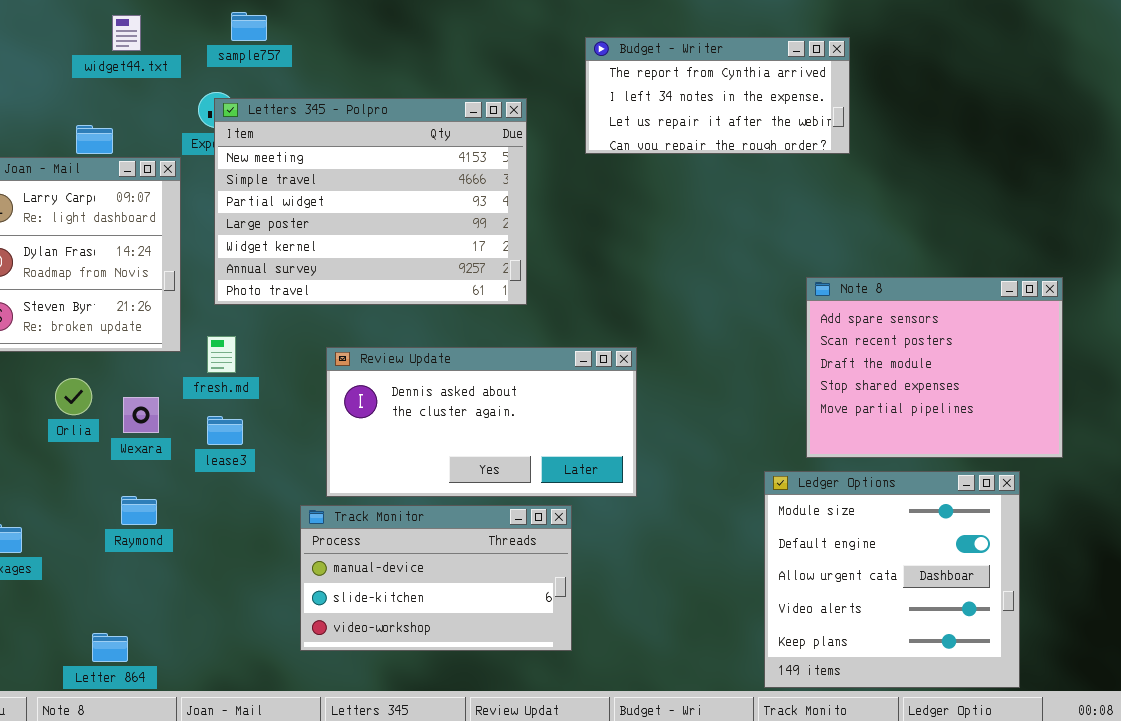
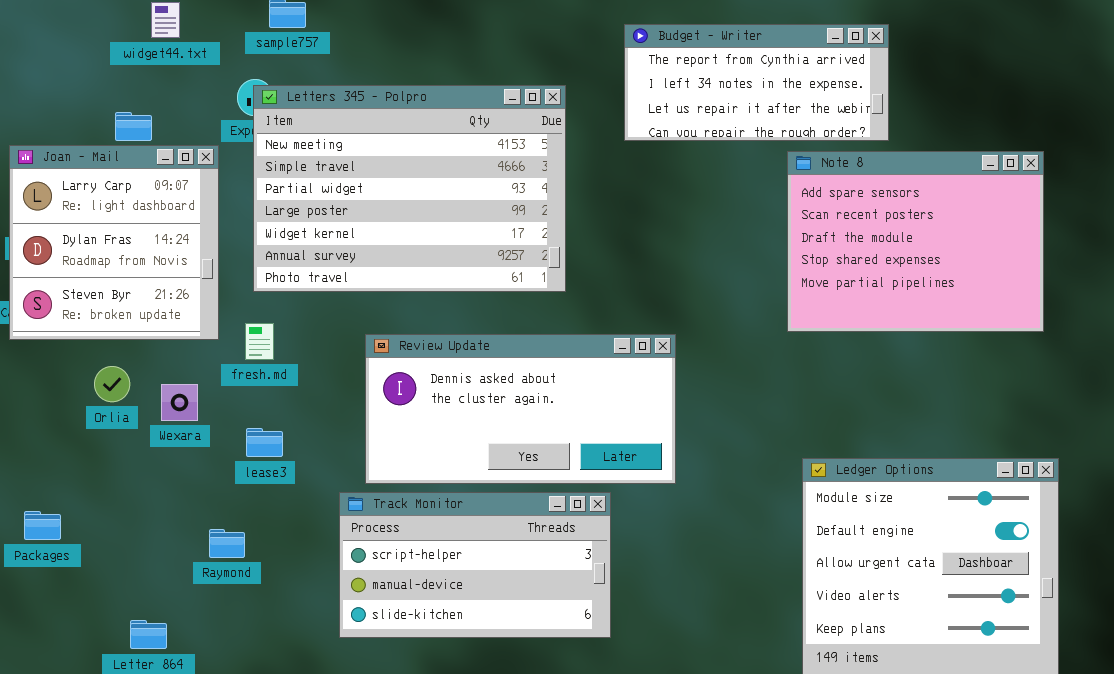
Note 8: [806,277,1063,458] -> [787,151,1044,332], moved
lease3: [207,416,243,445] -> [246,428,283,457], moved
Raymond: [121,496,157,525] -> [209,529,245,558], moved
Track Monitor: [300,505,572,651] -> [339,492,611,638], scrolled up 1 row

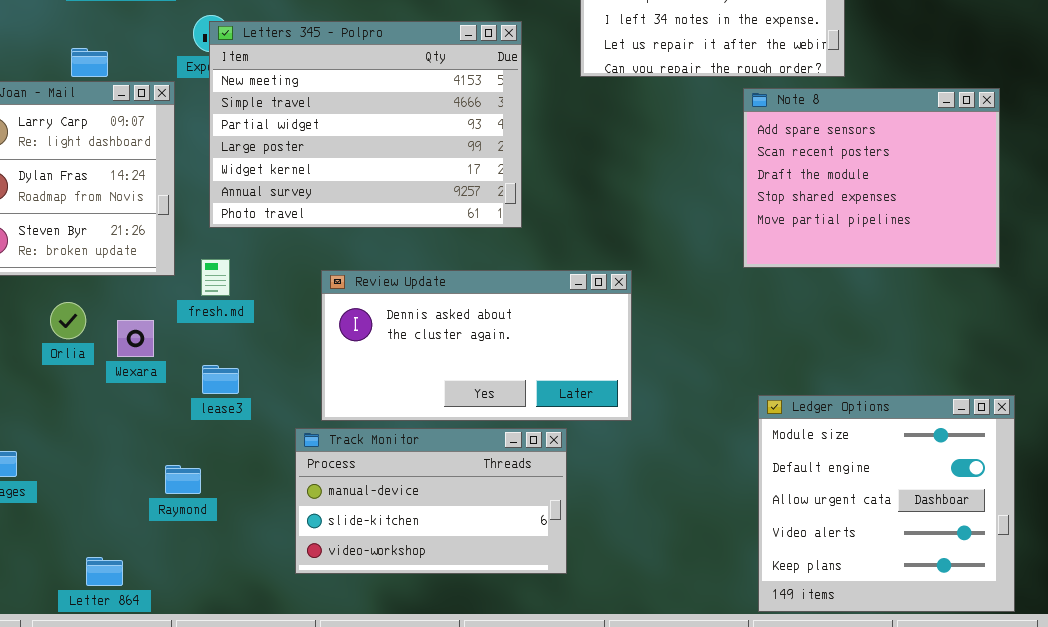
Track Monitor: [339,492,611,638] -> [295,428,567,574], scrolled down 1 row

